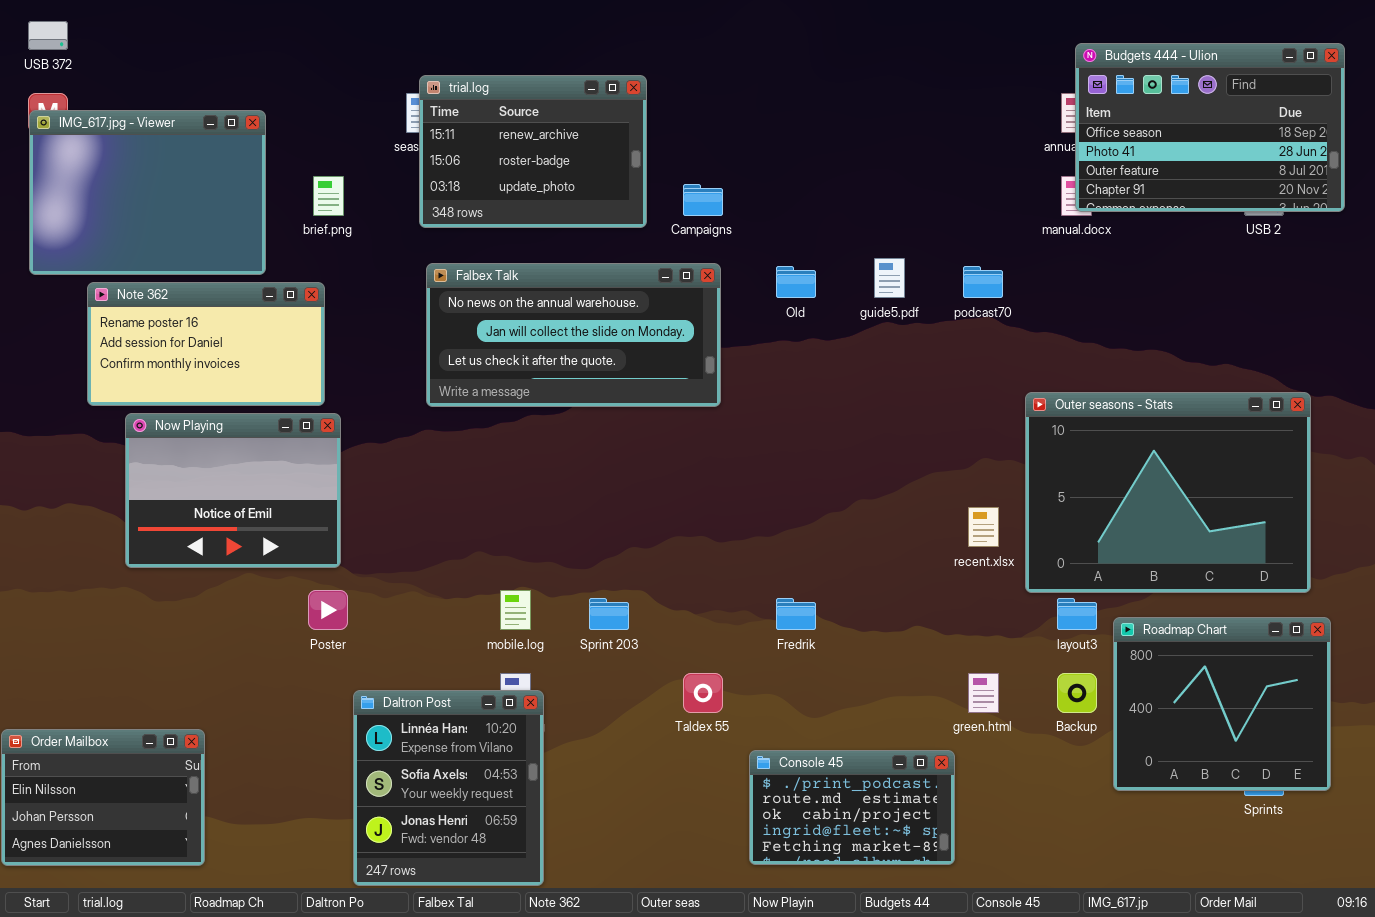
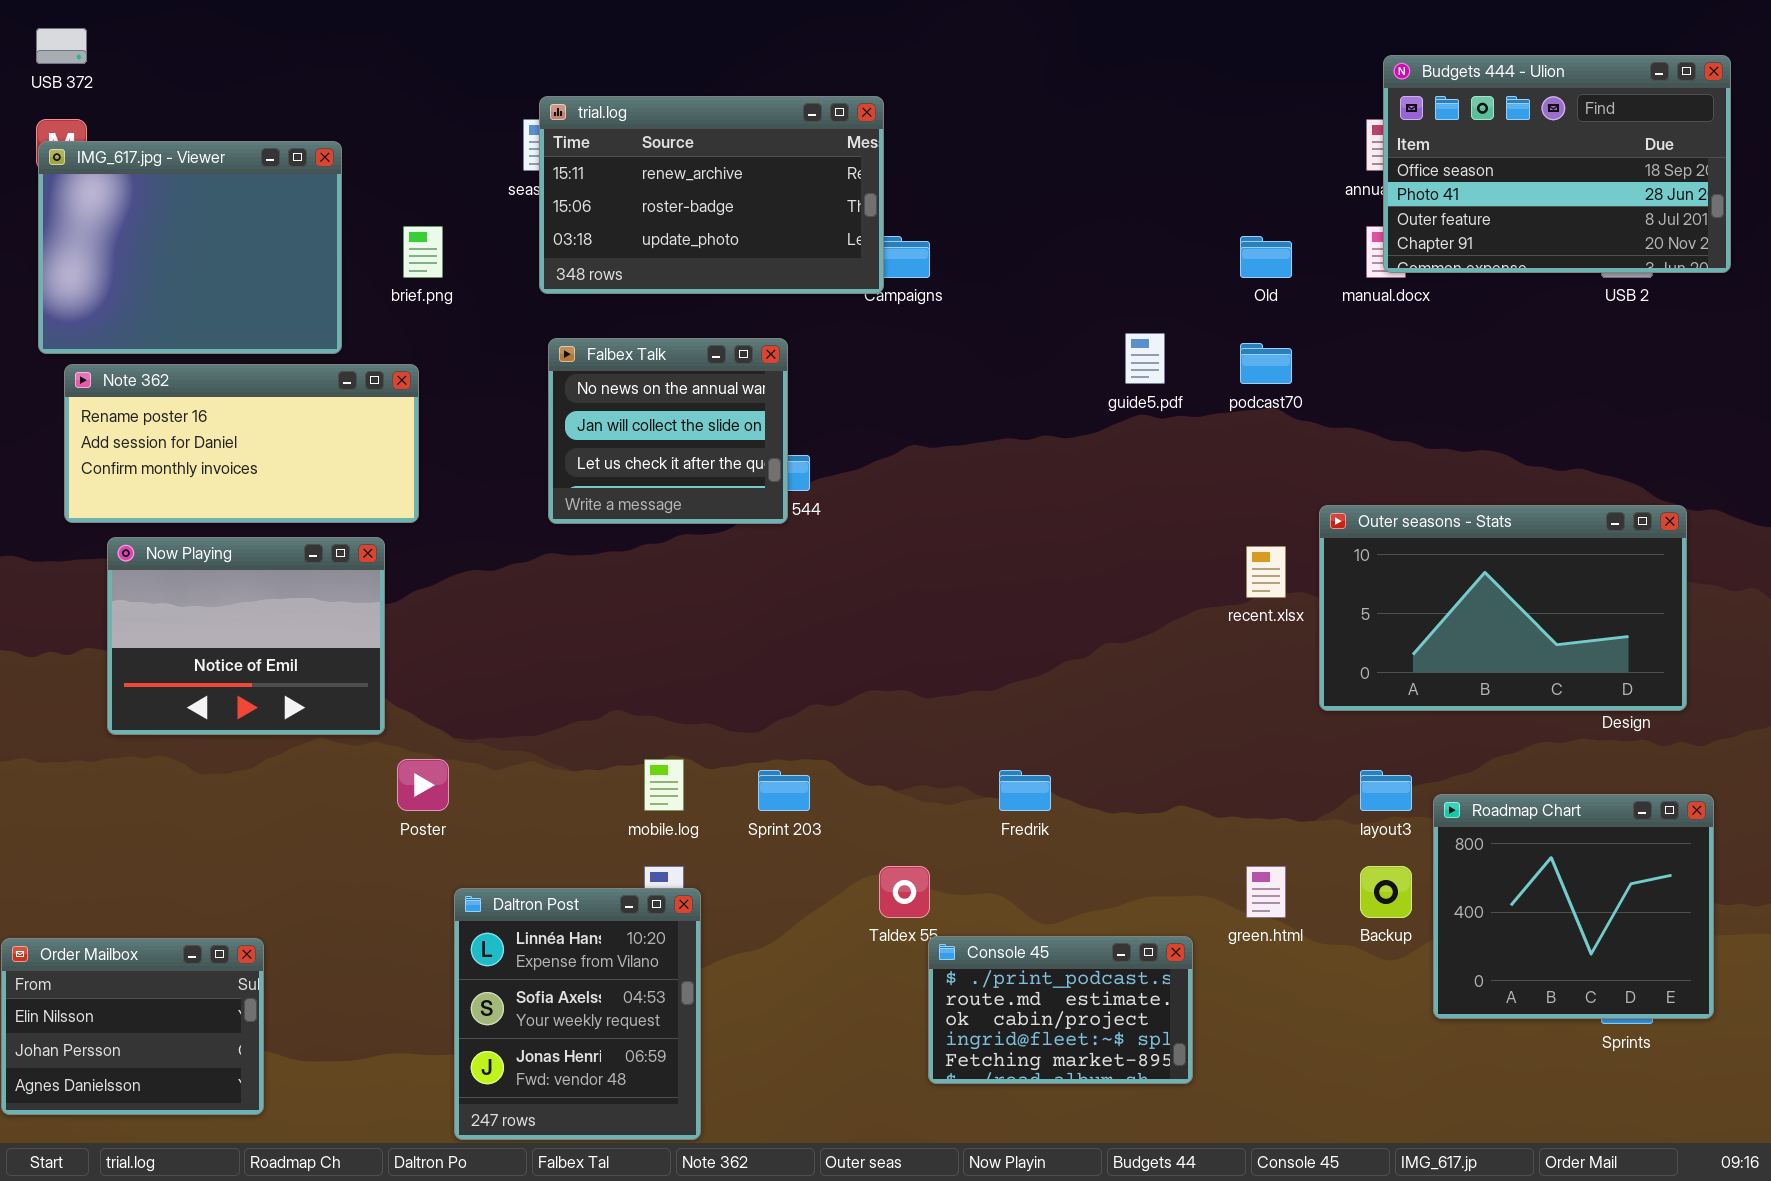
trial.log: [419,75,647,228] -> [539,96,884,294], resized
Falbex Talk: [426,263,721,407] -> [548,338,788,524], resized
Old: [776,266,816,298] -> [1240,236,1292,278], moved
Note 362: [87,282,325,406] -> [64,364,419,523], resized
Outer seasons - Stats: [1025,392,1311,593] -> [1319,505,1687,711], resized
Now Playing: [125,413,341,568] -> [107,537,385,735], moved
recent.xlsx: [968,507,999,547] -> [1246,546,1286,598], moved
Console 45: [749,750,955,865] -> [928,936,1193,1084], moved

